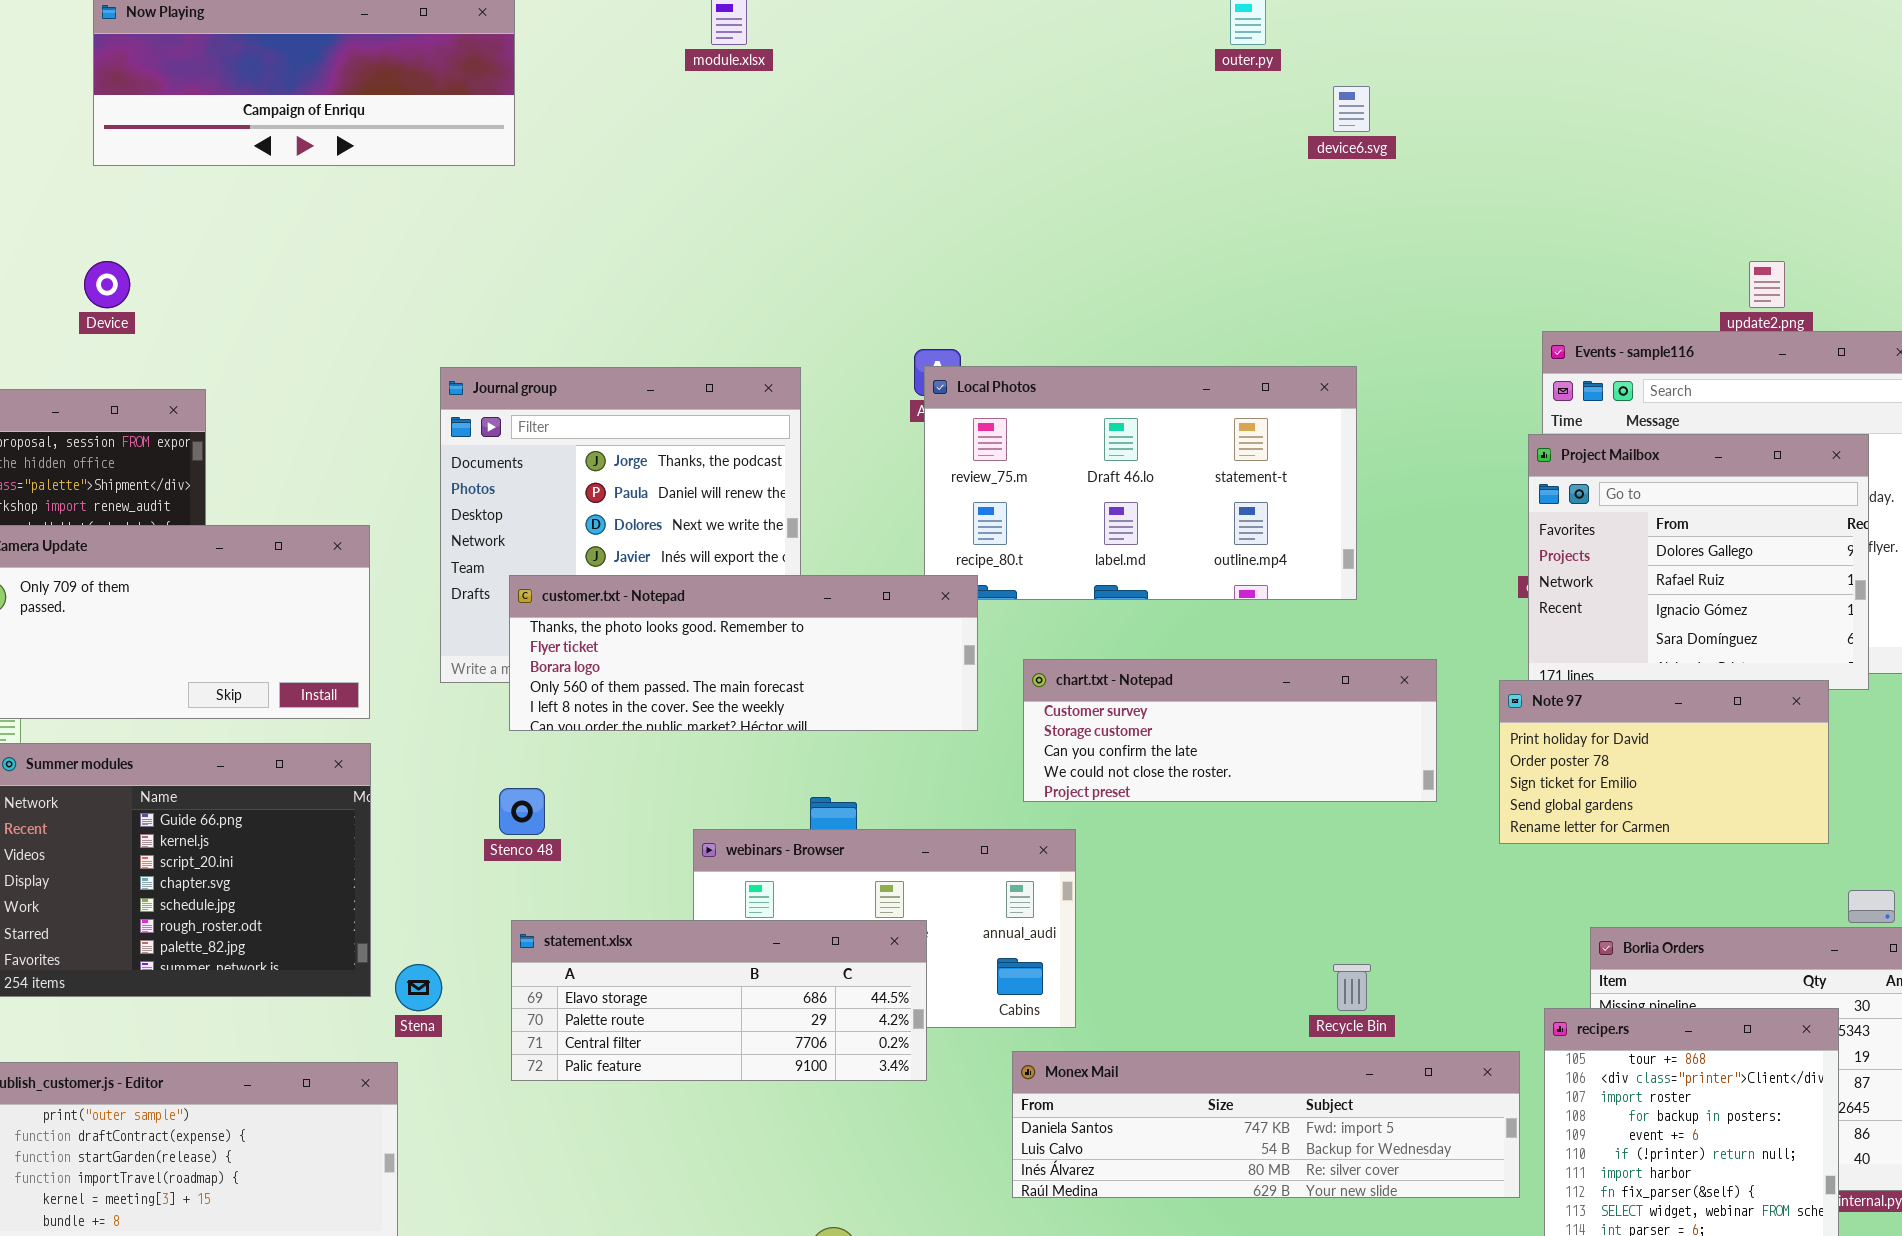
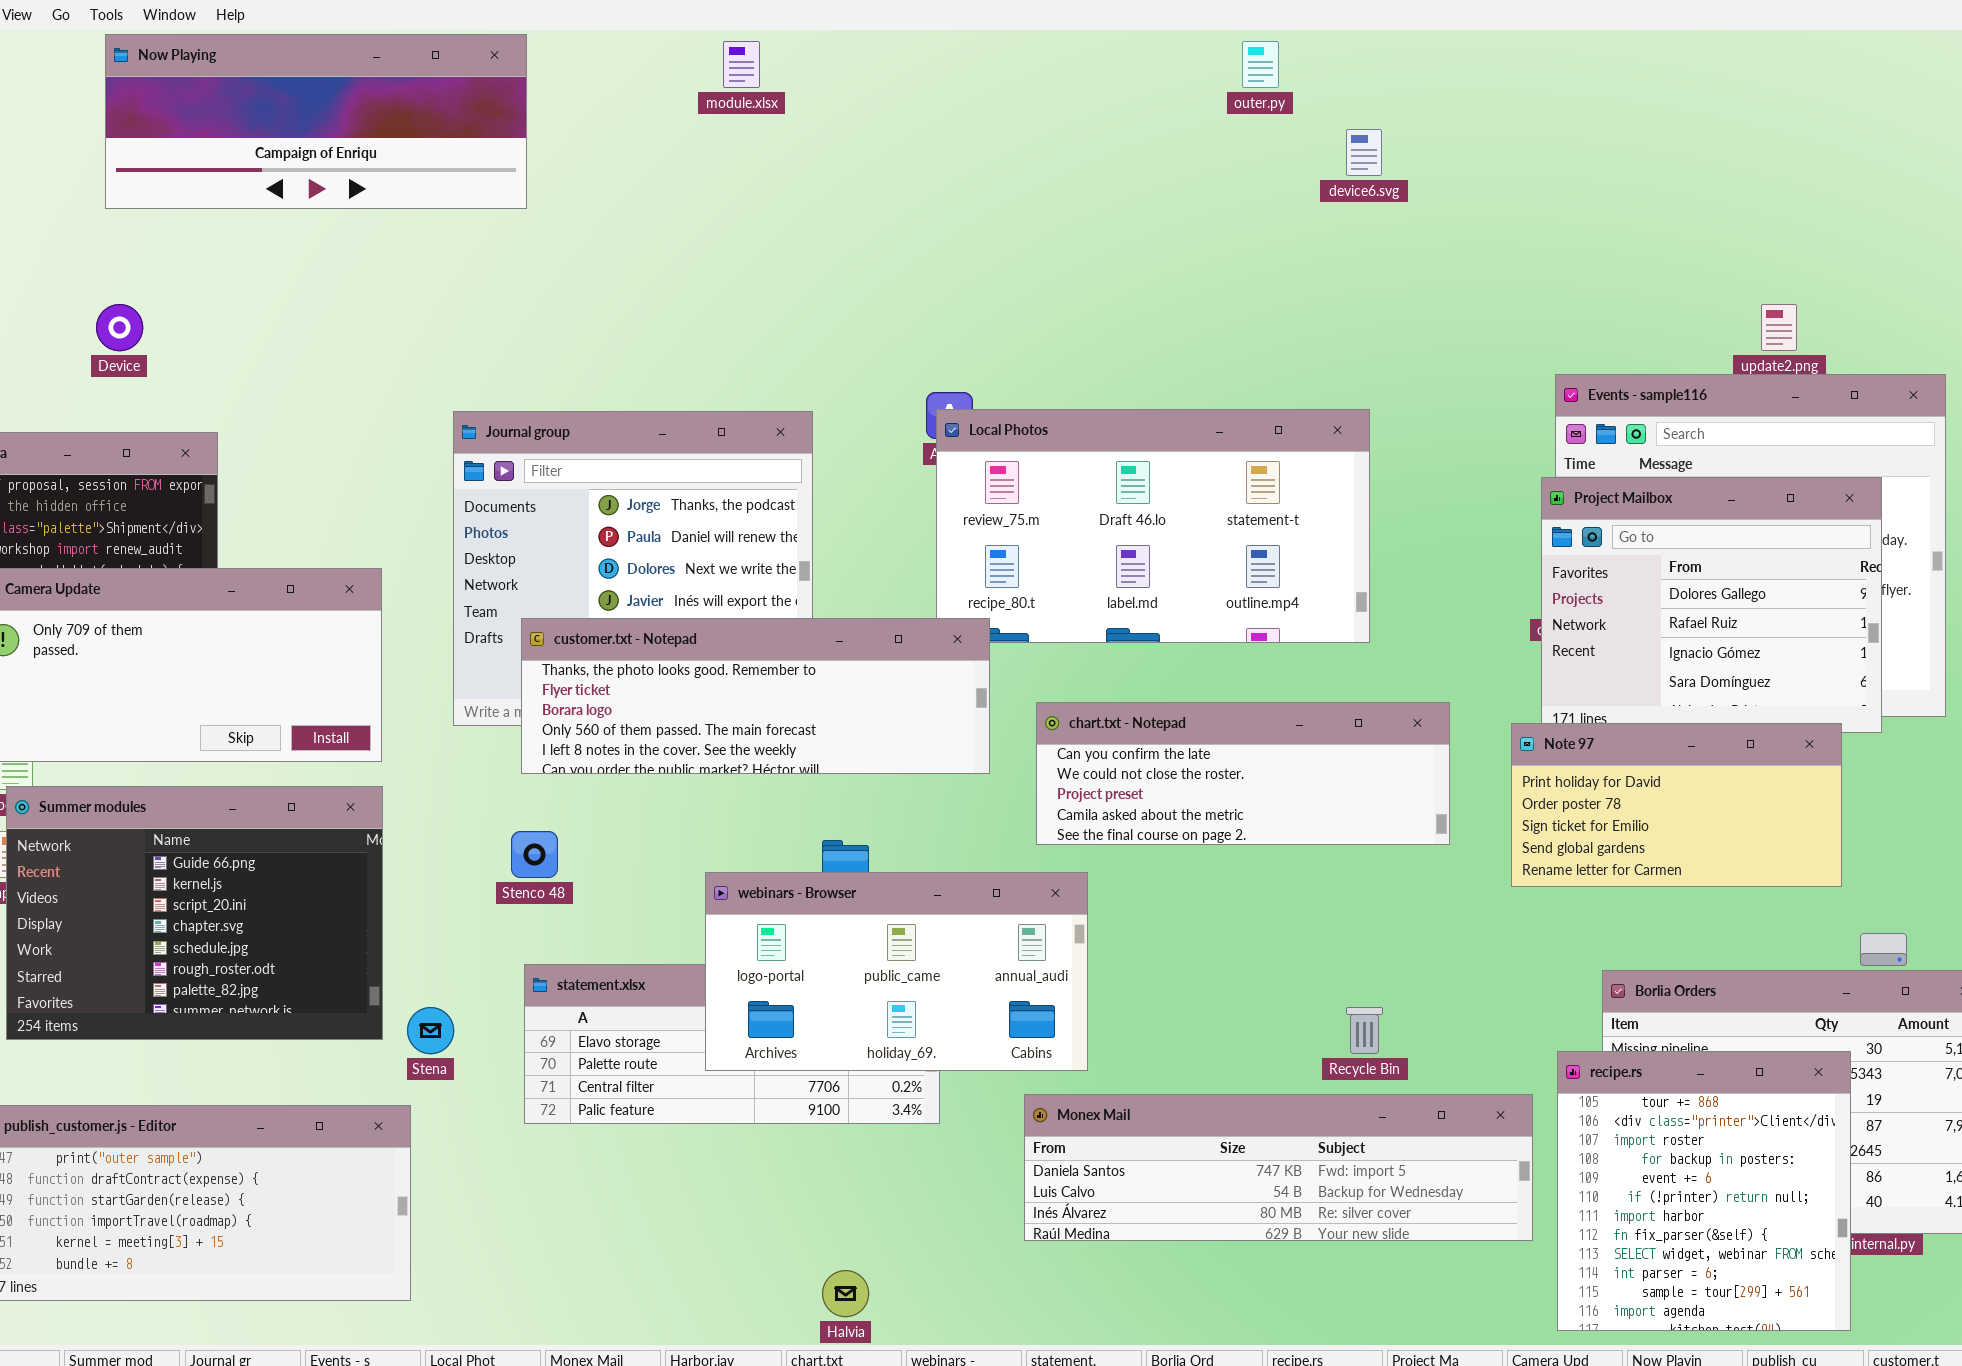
chart.txt - Notepad: [1023,659,1437,802] -> [1036,702,1450,845], scrolled down 2 rows
webinars - Browser: [693,829,1076,1028] -> [705,872,1088,1071], raised

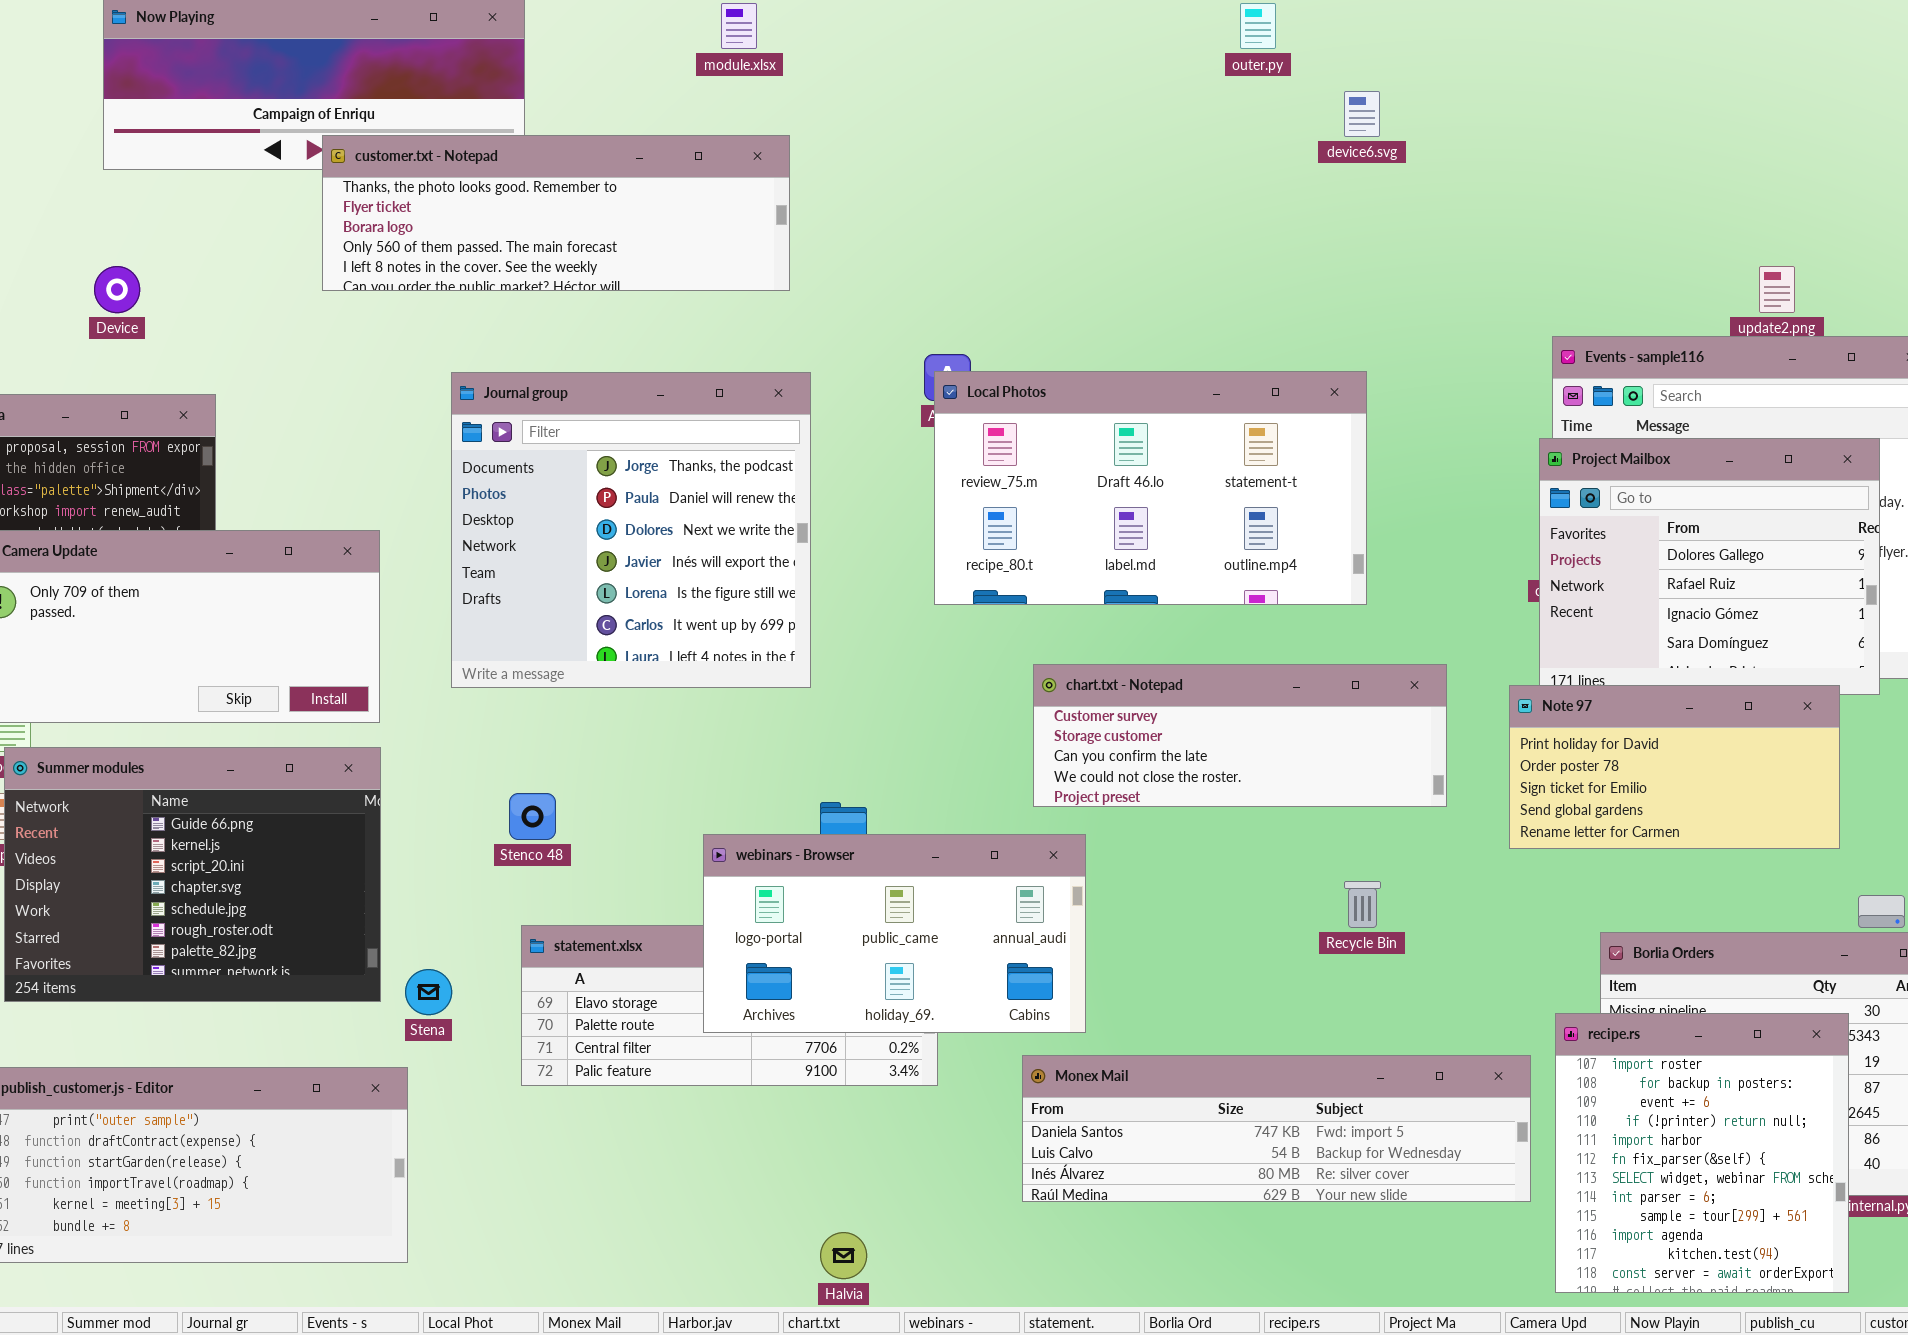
customer.txt - Notepad: [521,618,990,774] -> [322,135,790,291], moved
chart.txt - Notepad: [1036,702,1450,845] -> [1033,664,1447,807], scrolled up 2 rows
Recycle Bin: [1346,1007,1383,1054] -> [1344,881,1381,928], moved
recipe.rs: [1557,1051,1851,1331] -> [1555,1013,1849,1293], scrolled down 2 rows

